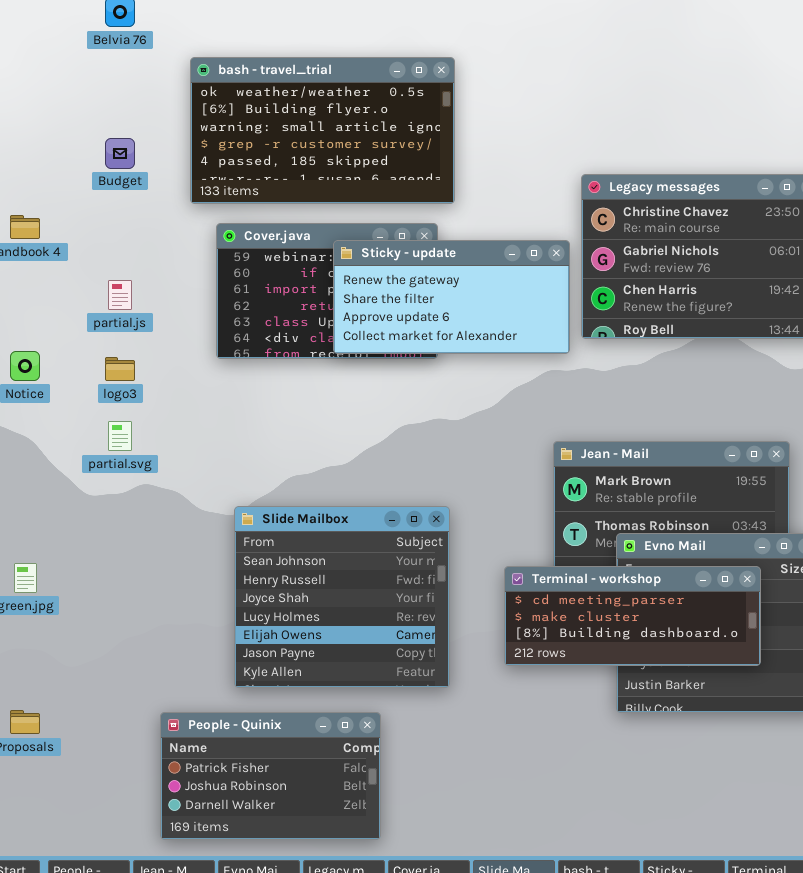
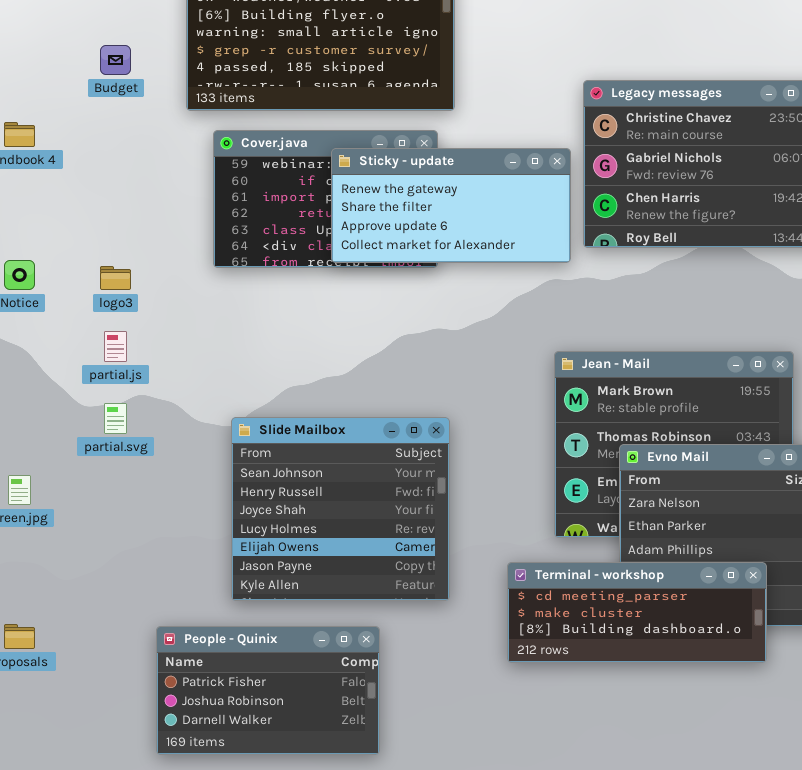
partial.js: [108,280,132,310] -> [104,331,127,362], moved
partial.svg: [108,421,132,451] -> [104,403,127,434], moved
Terminal - workshop: [504,566,761,666] -> [507,562,767,663], moved

